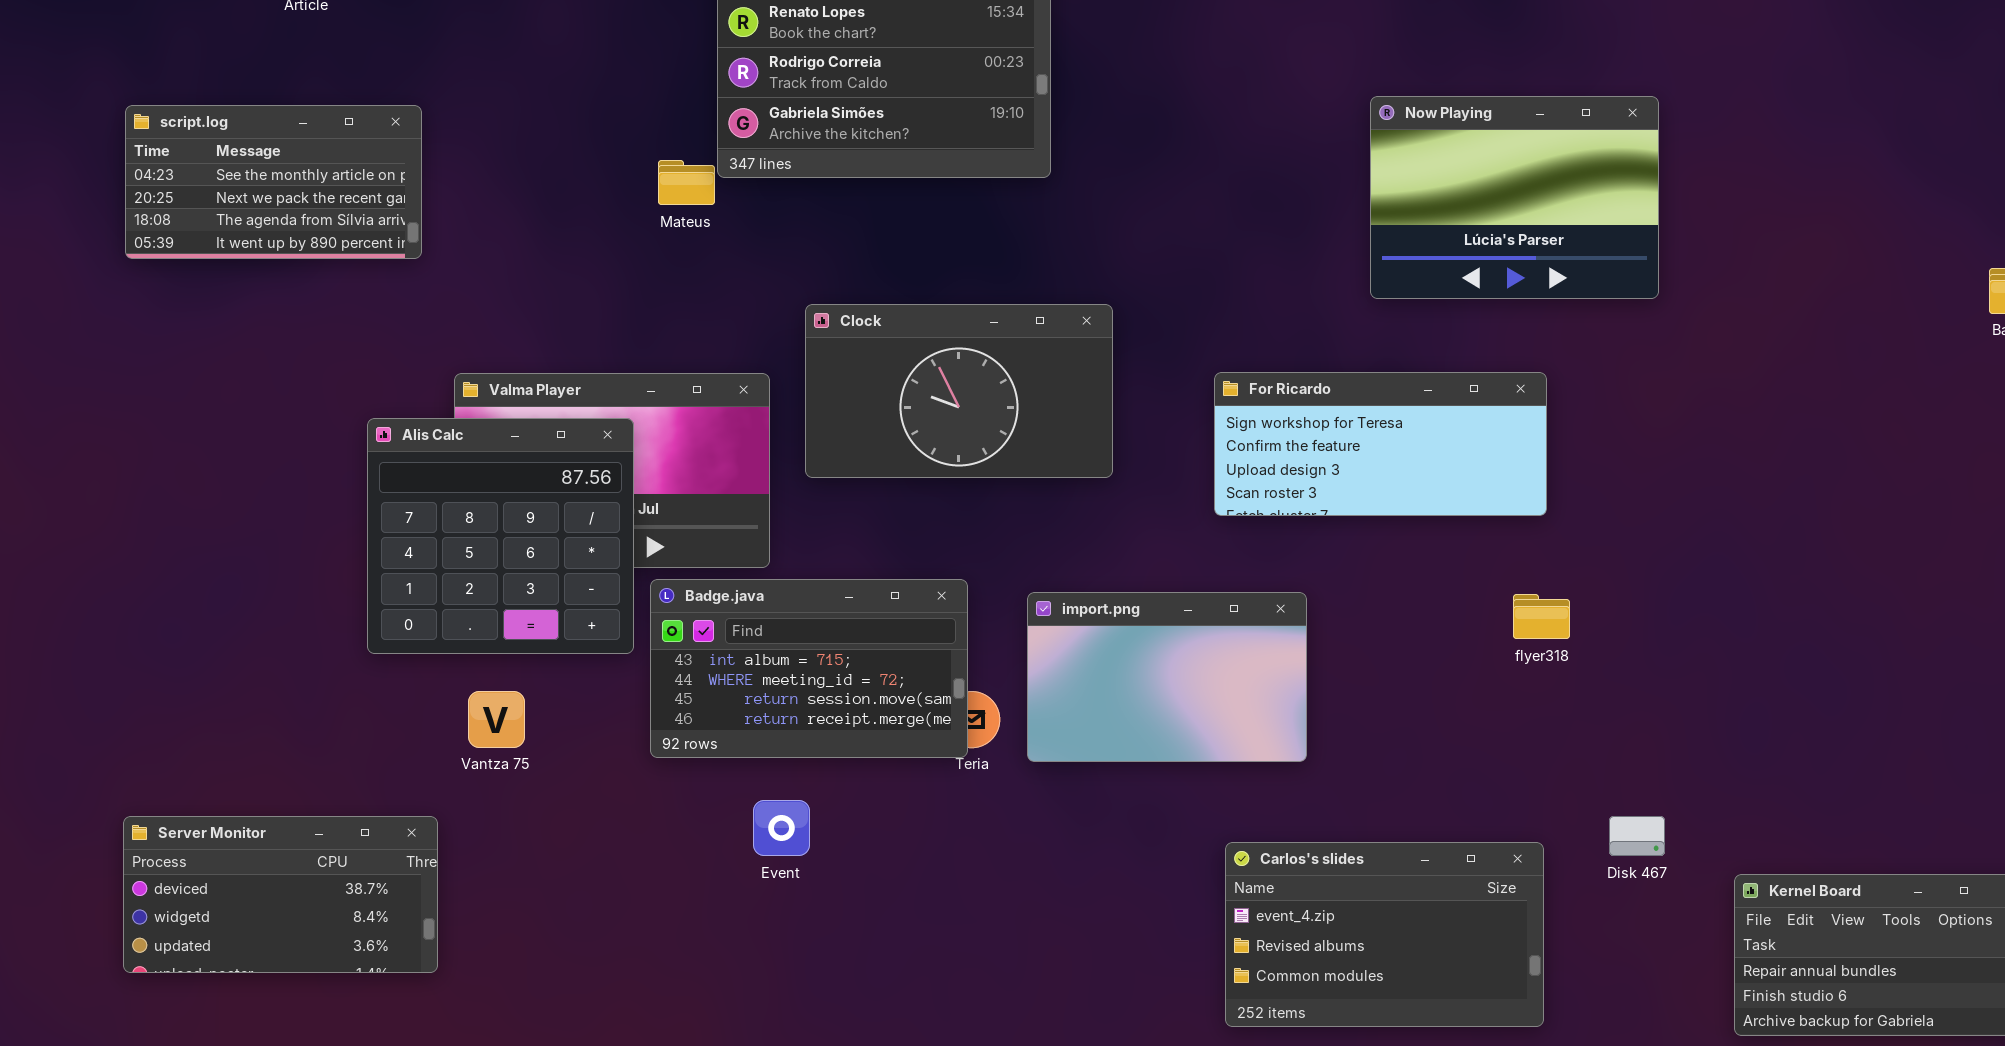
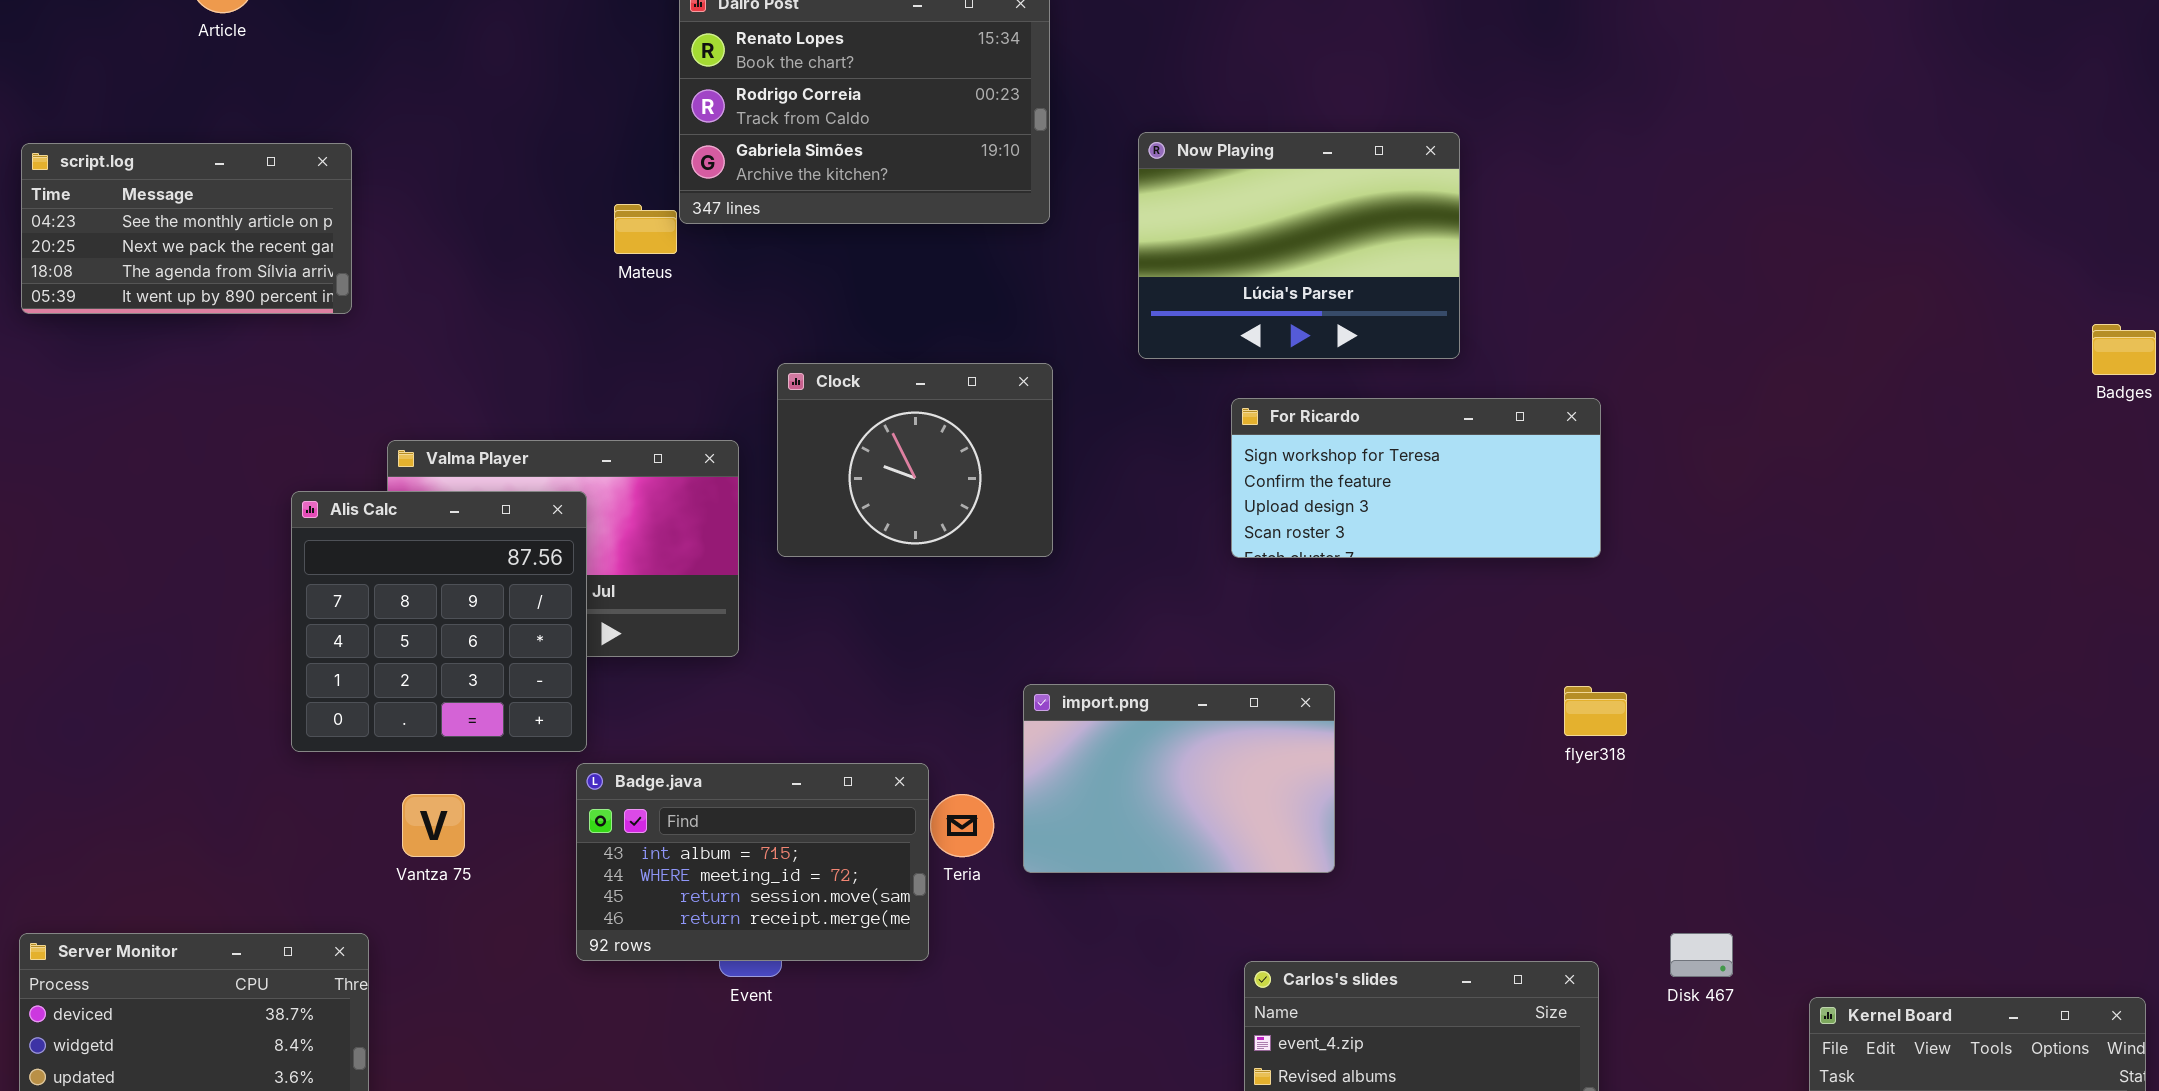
Now Playing: [1370,96,1659,299] -> [1138,132,1460,359], moved
Clock: [805,304,1113,478] -> [777,363,1053,557], resized
For Ricardo: [1214,372,1547,516] -> [1231,398,1601,558], moved
Badge.java: [650,579,968,758] -> [576,763,929,961], moved

